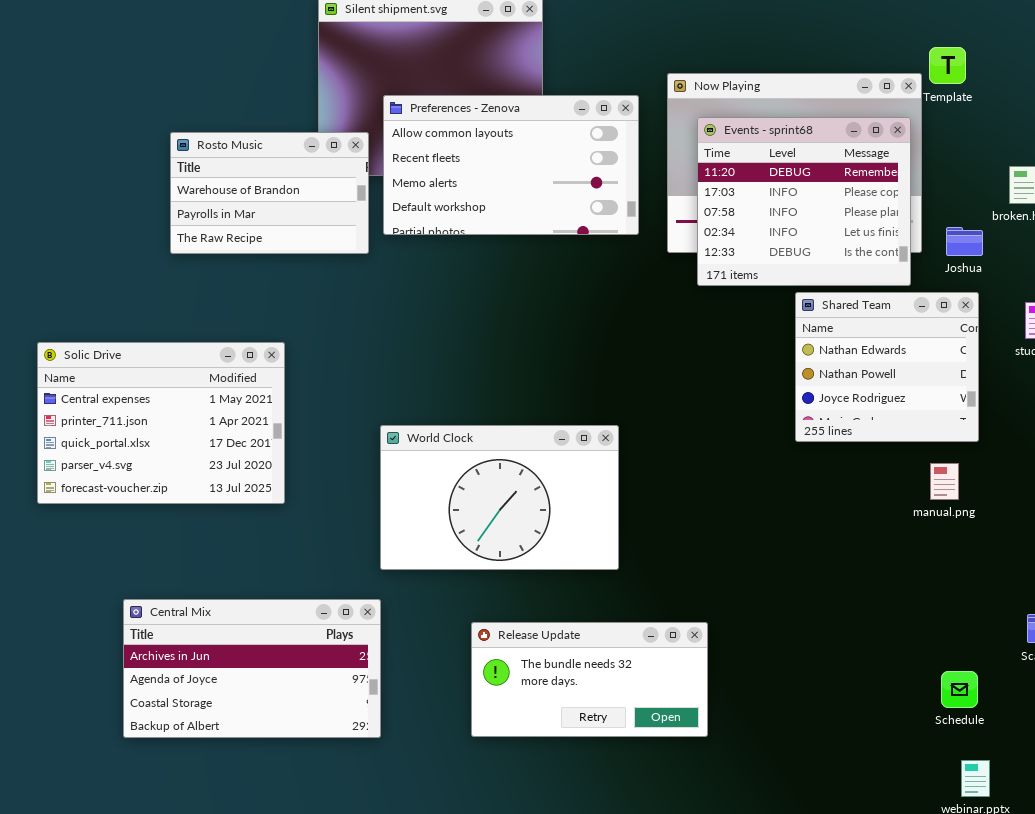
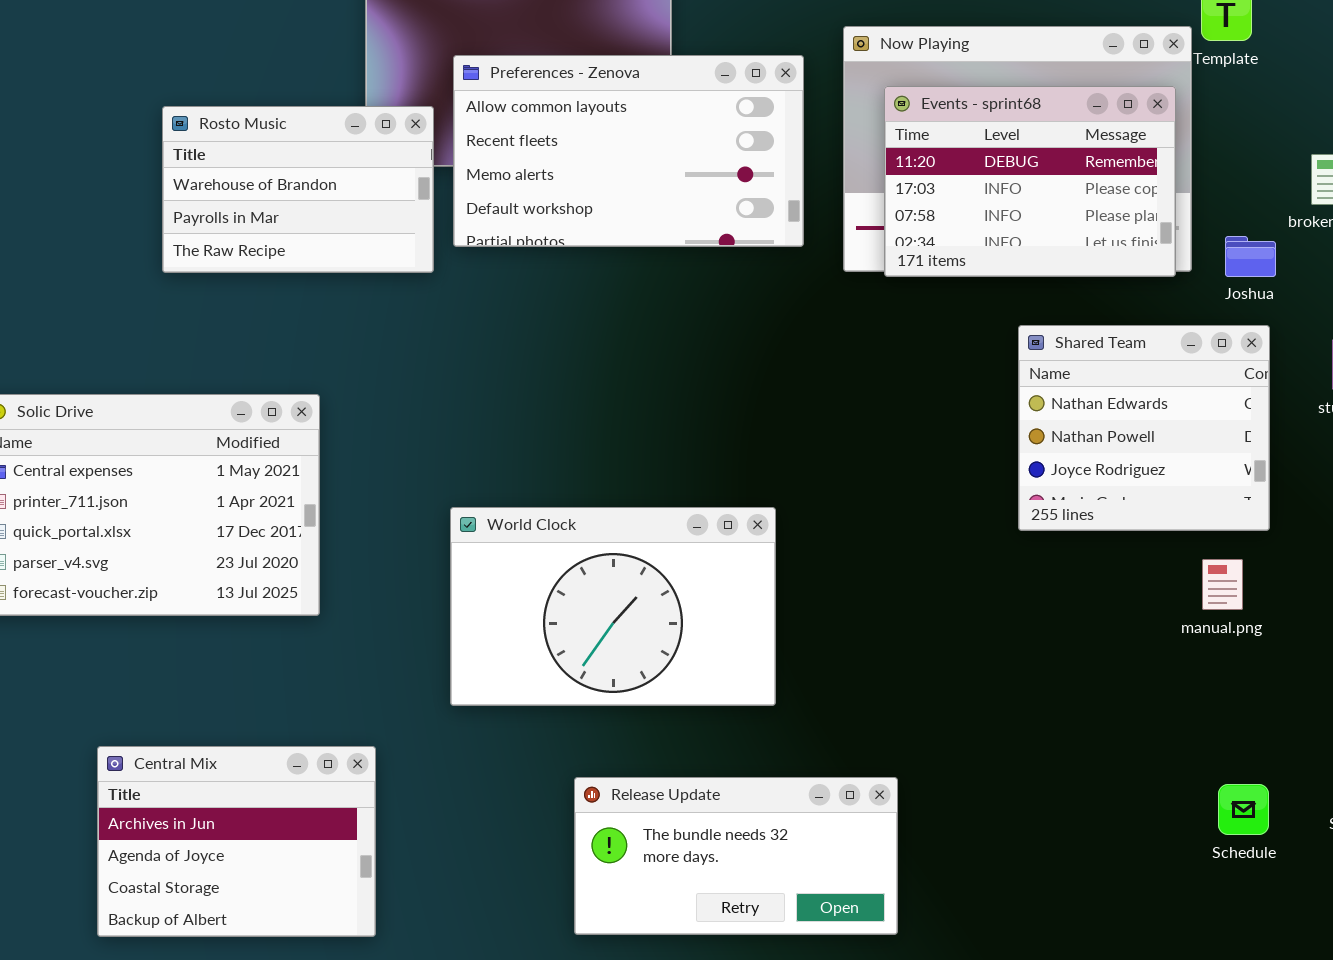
Events - sprint68: [697,117,911,286] -> [884,86,1176,277], resized
Central Mix: [123,599,381,738] -> [97,746,376,937], resized
Schedule: [941,671,978,708] -> [1218,784,1269,835], moved

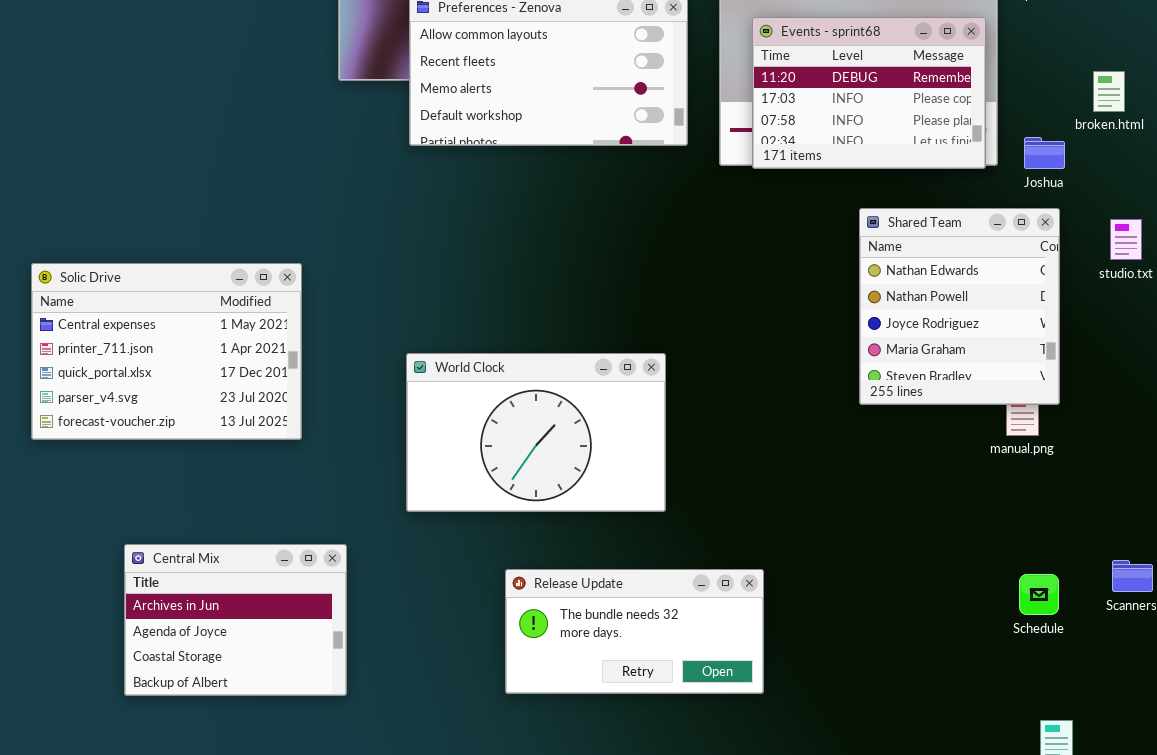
Rosto Music: [162,106,434,273] -> none, closed
Shared Team: [1018,325,1270,531] -> [859,208,1060,405], resized

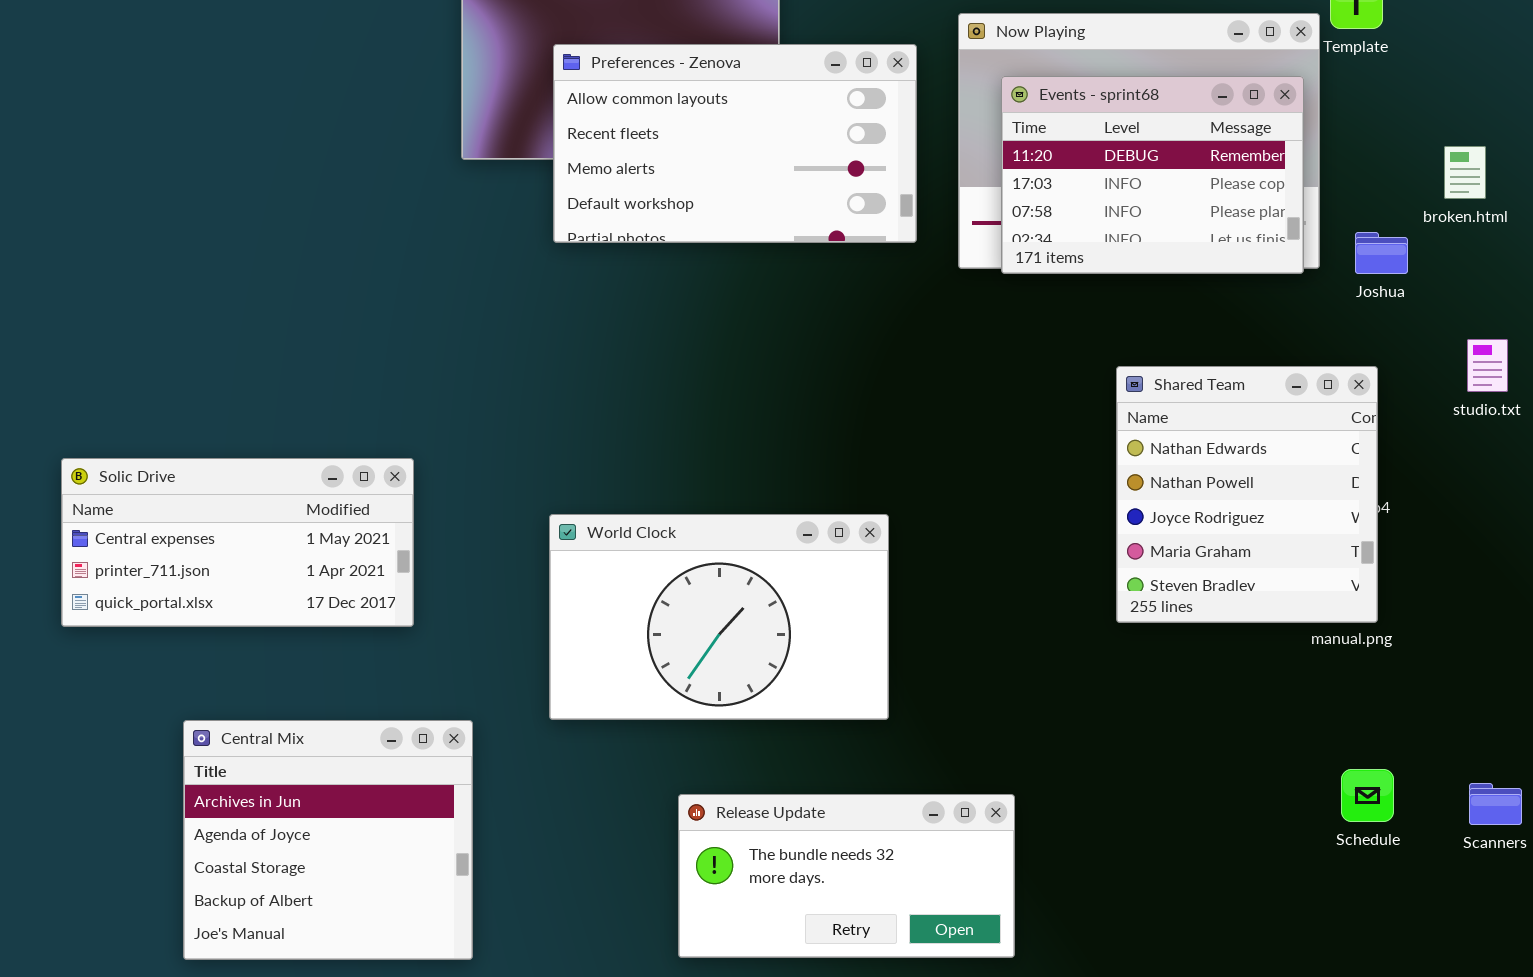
Shared Team: [859,208,1060,405] -> [1116,366,1378,623], moved
Solic Drive: [31,263,302,440] -> [61,458,414,627], resized
Central Mix: [124,544,347,696] -> [183,720,473,960], resized
Schedule: [1019,574,1059,615] -> [1341,769,1394,822], moved

